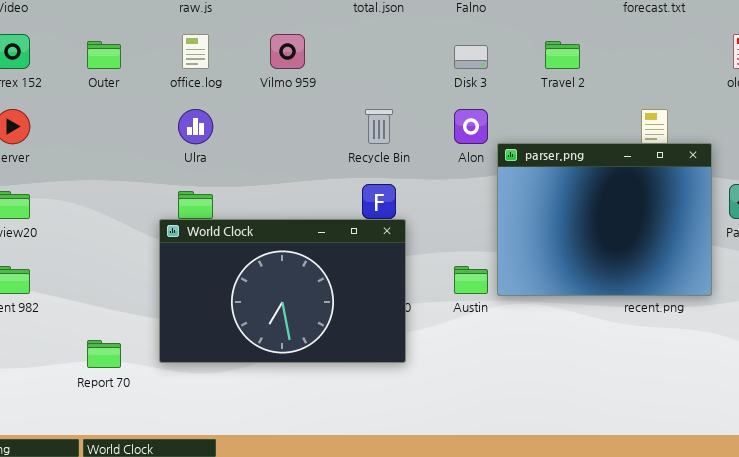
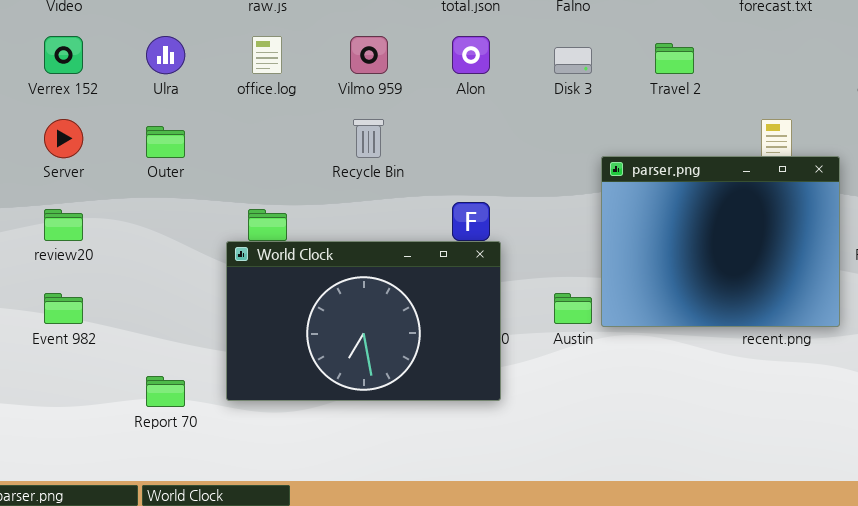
Outer: [87,41,121,69] -> [146,126,185,158], moved
Ulra: [178,109,213,144] -> [146,36,185,74], moved
Recycle Bin: [365,109,393,144] -> [353,119,384,158], moved
Alon: [454,109,488,144] -> [452,36,490,74], moved

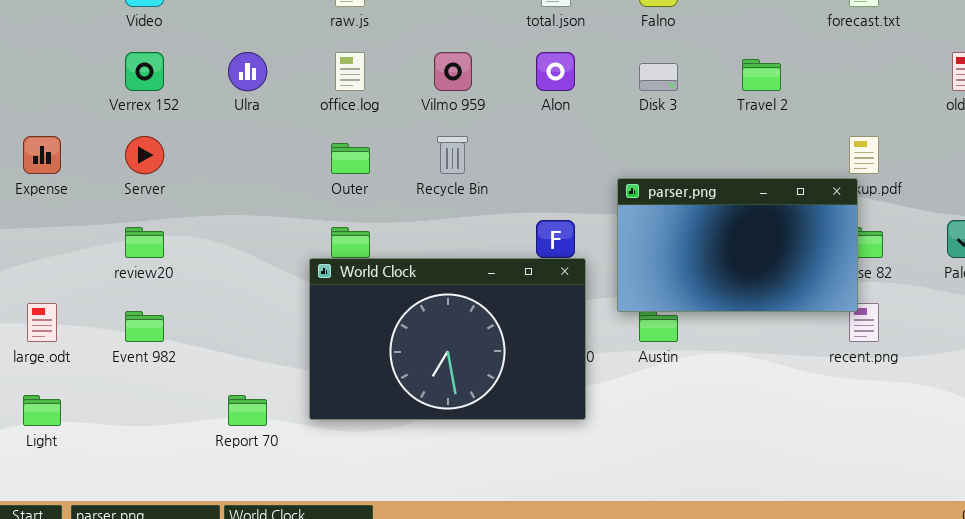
Outer: [146,126,185,158] -> [331,143,370,174], moved
parser.png: [601,156,840,327] -> [617,178,858,312], moved, resized

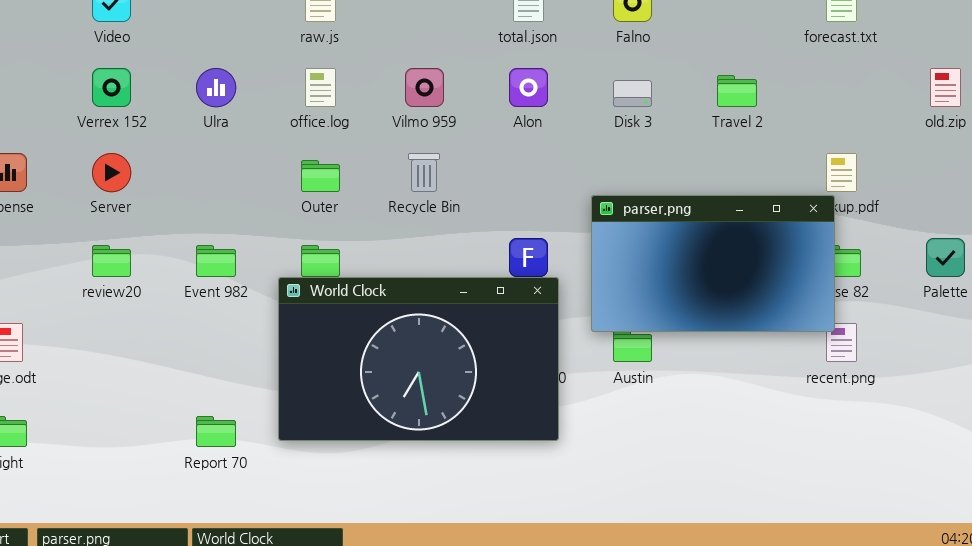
Event 982: [125,311,164,342] -> [196,245,236,277], moved

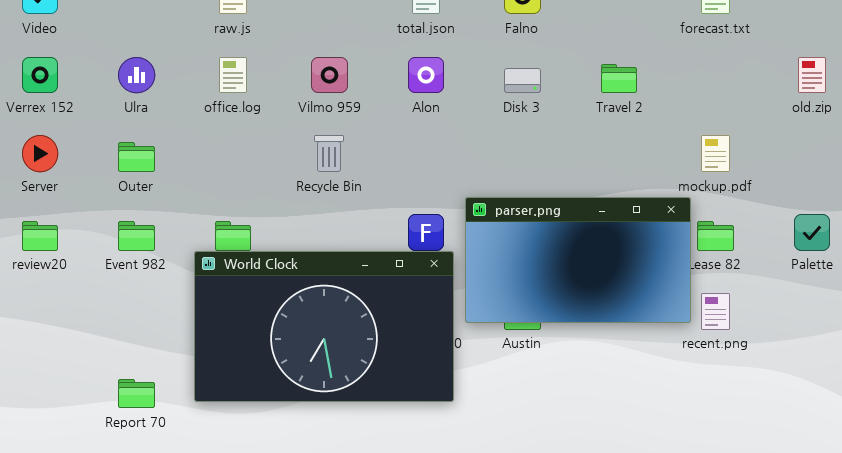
Outer: [301,160,340,192] -> [118,142,155,172], moved
parser.png: [591,195,835,332] -> [465,197,691,323], moved

